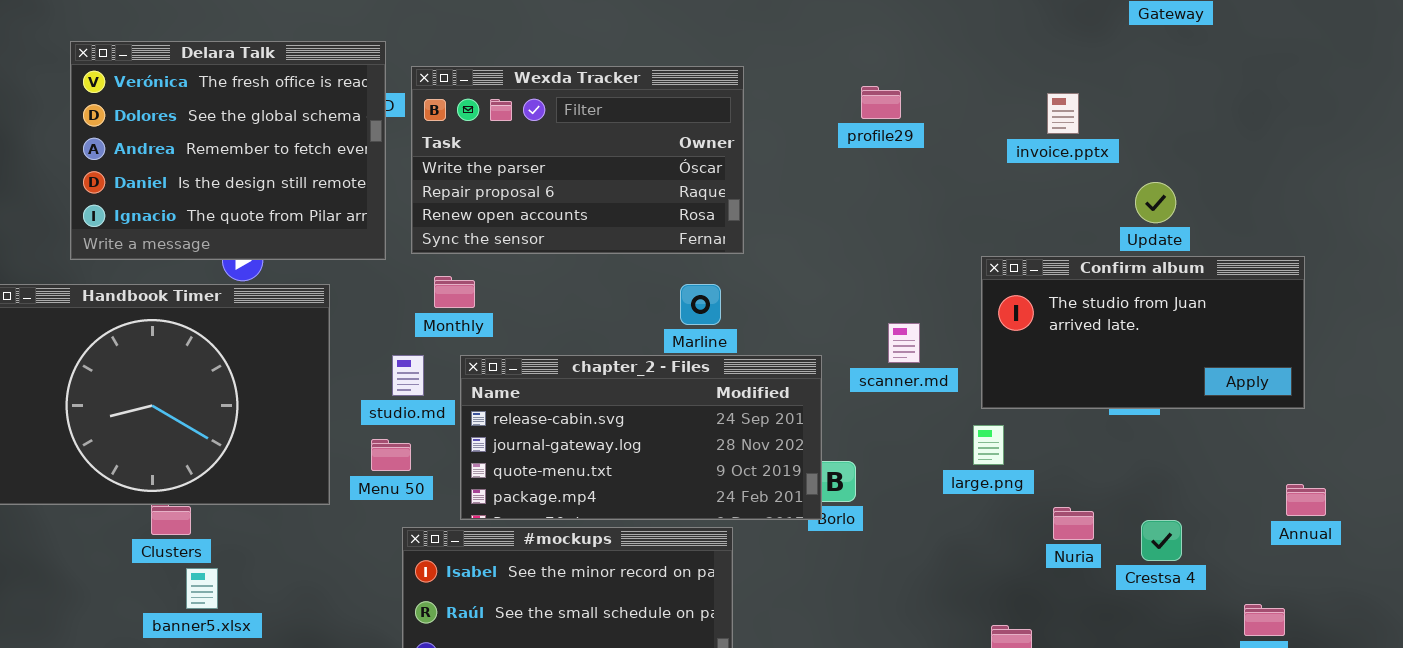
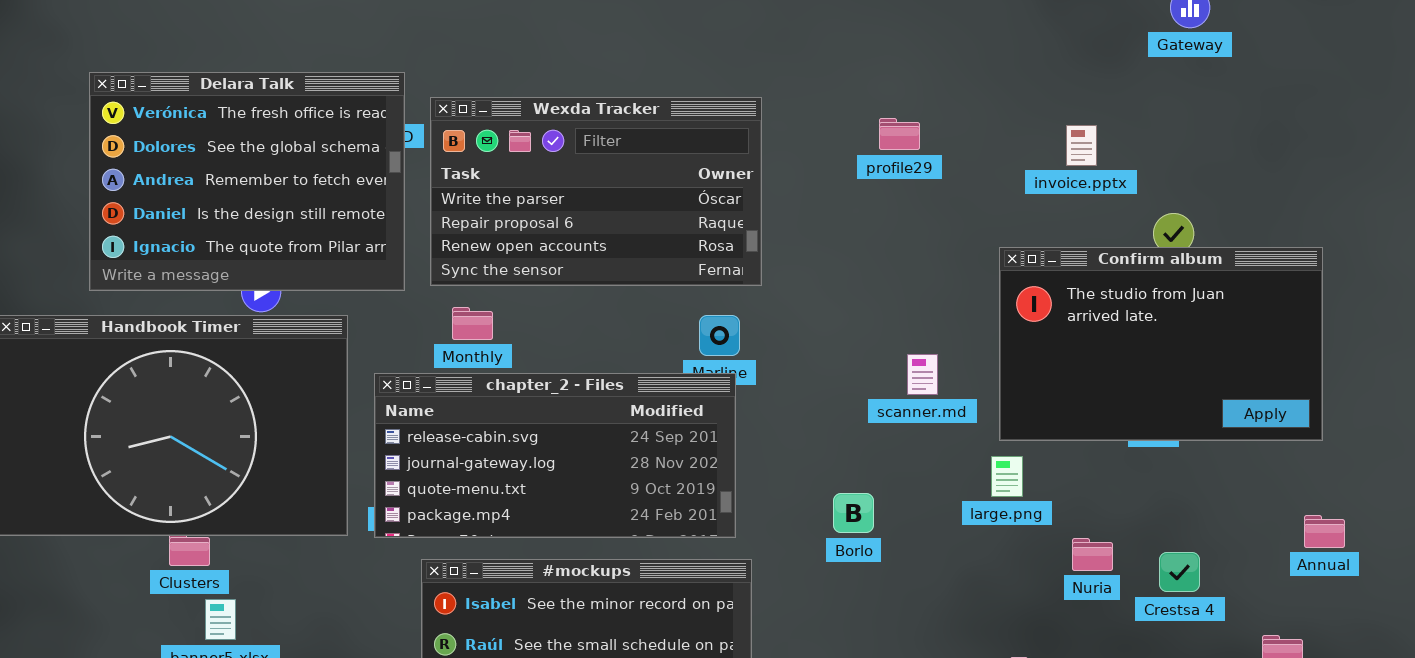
Confirm album: [981,256,1305,409] -> [999,247,1323,441], resized
chapter_2 - Files: [460,355,822,520] -> [374,373,736,538], moved

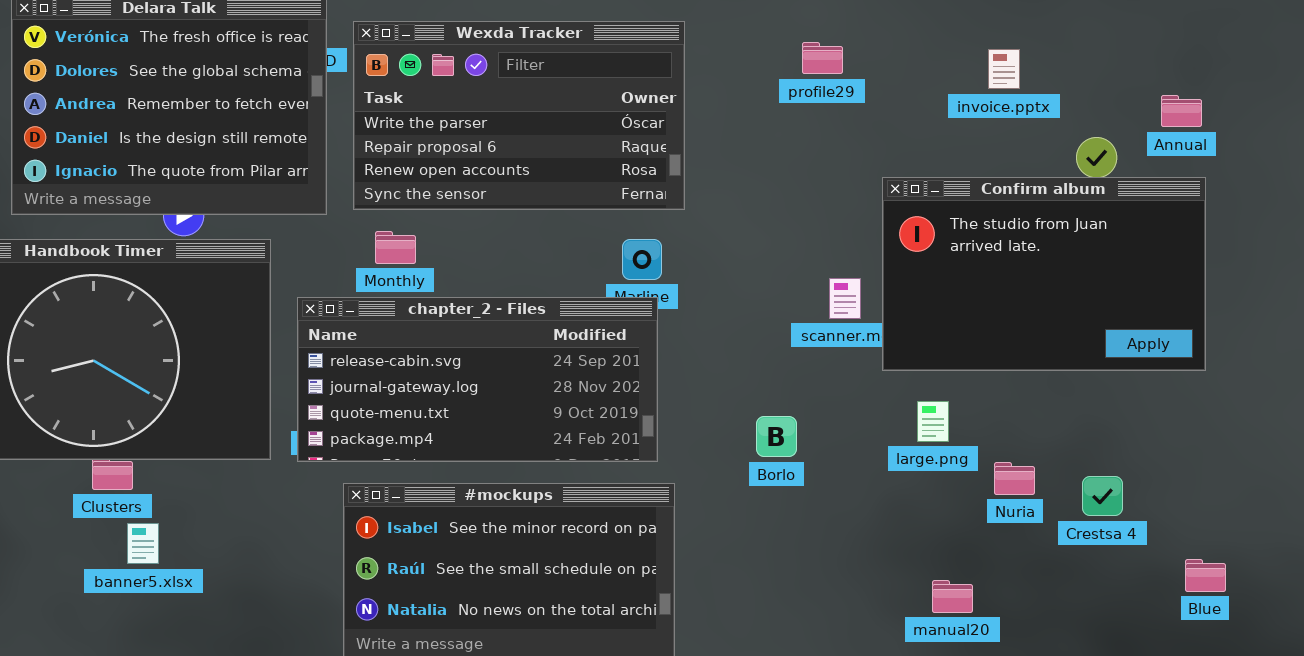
Confirm album: [999,247,1323,441] -> [882,177,1206,371], moved
large.png: [991,456,1023,497] -> [917,401,949,442], moved
Annual: [1304,515,1345,548] -> [1161,95,1202,127], moved

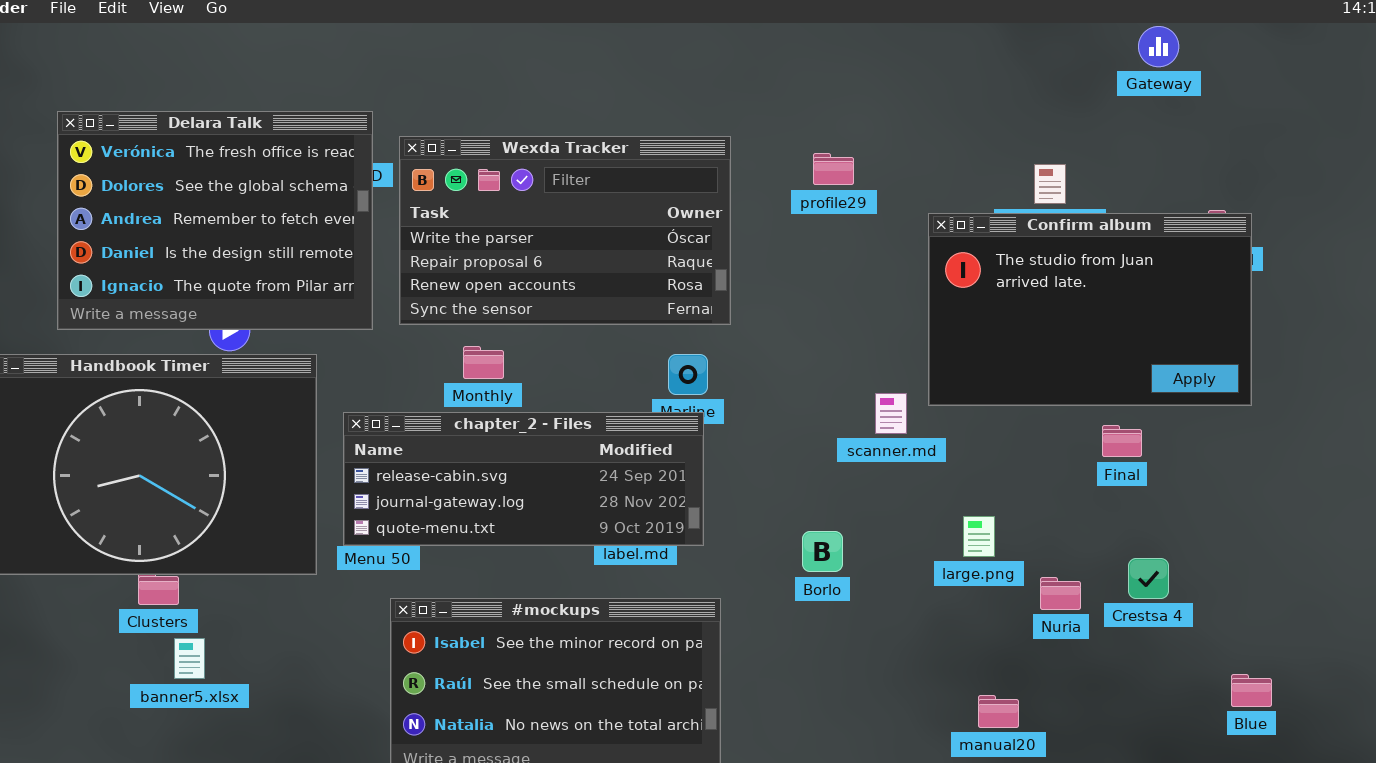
profile29: [802,42,843,74] -> [813,153,854,185], moved
Confirm album: [882,177,1206,371] -> [928,213,1252,406], moved
Monthly: [375,231,416,264] -> [463,346,504,379], moved
chapter_2 - Files: [297,297,658,462] -> [343,412,704,546], resized
Crestsa 4: [1082,476,1123,516] -> [1128,558,1169,599], moved

